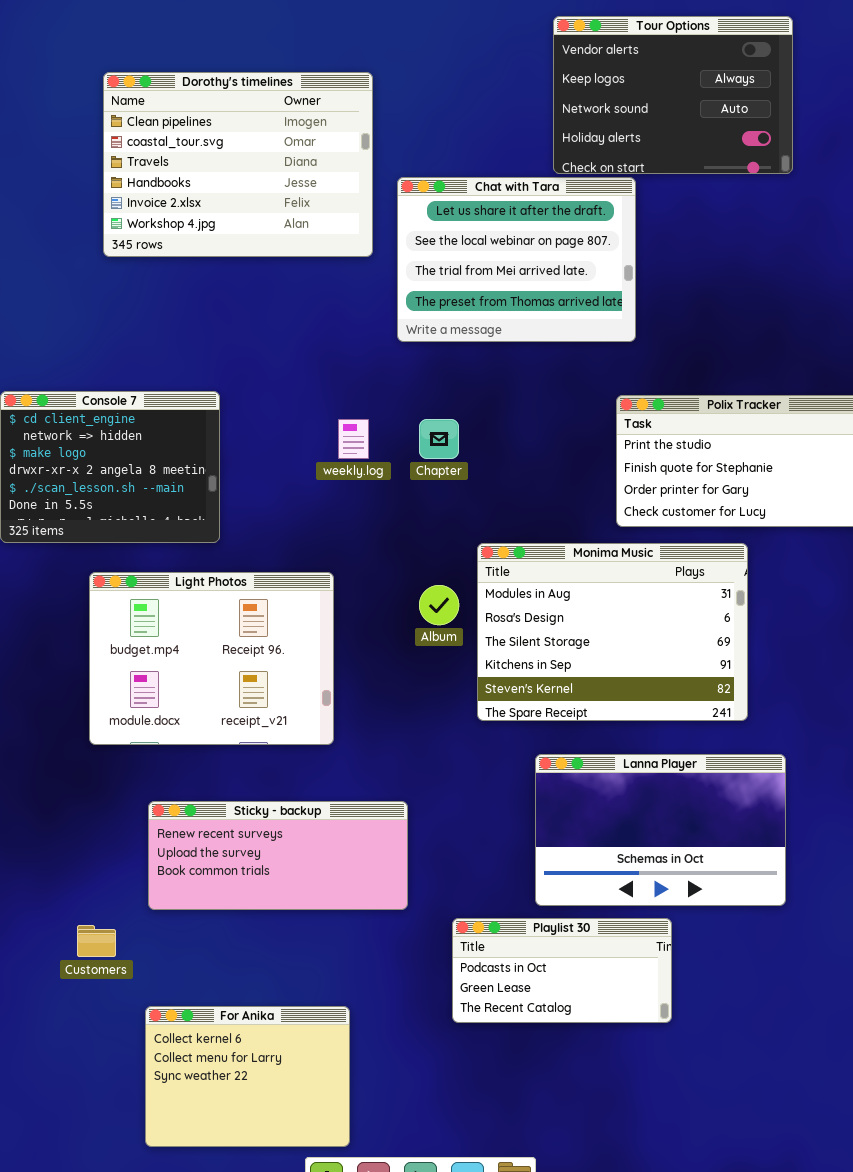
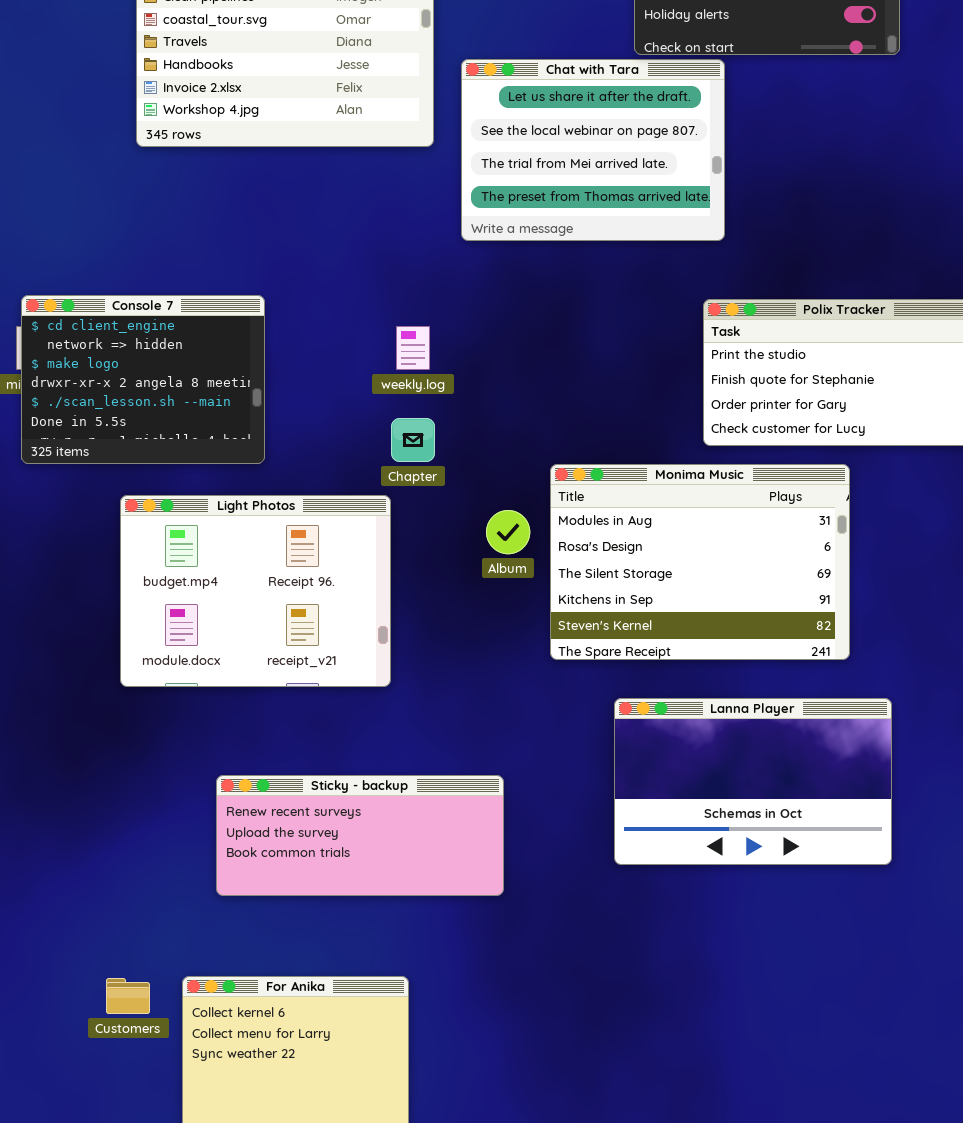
Chapter: [419,419,459,459] -> [391,418,435,462], moved
Sticky - backup: [148,801,408,910] -> [216,775,504,896], moved
Playlist 30: [452,918,672,1023] -> none, closed
Customers: [77,925,116,957] -> [106,978,150,1014], moved

